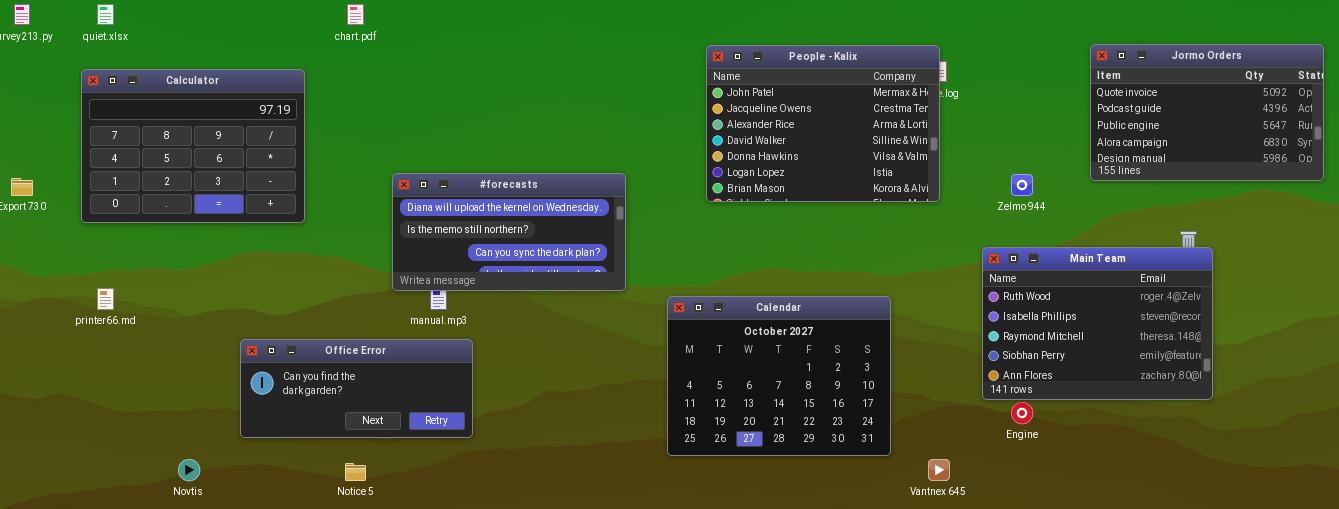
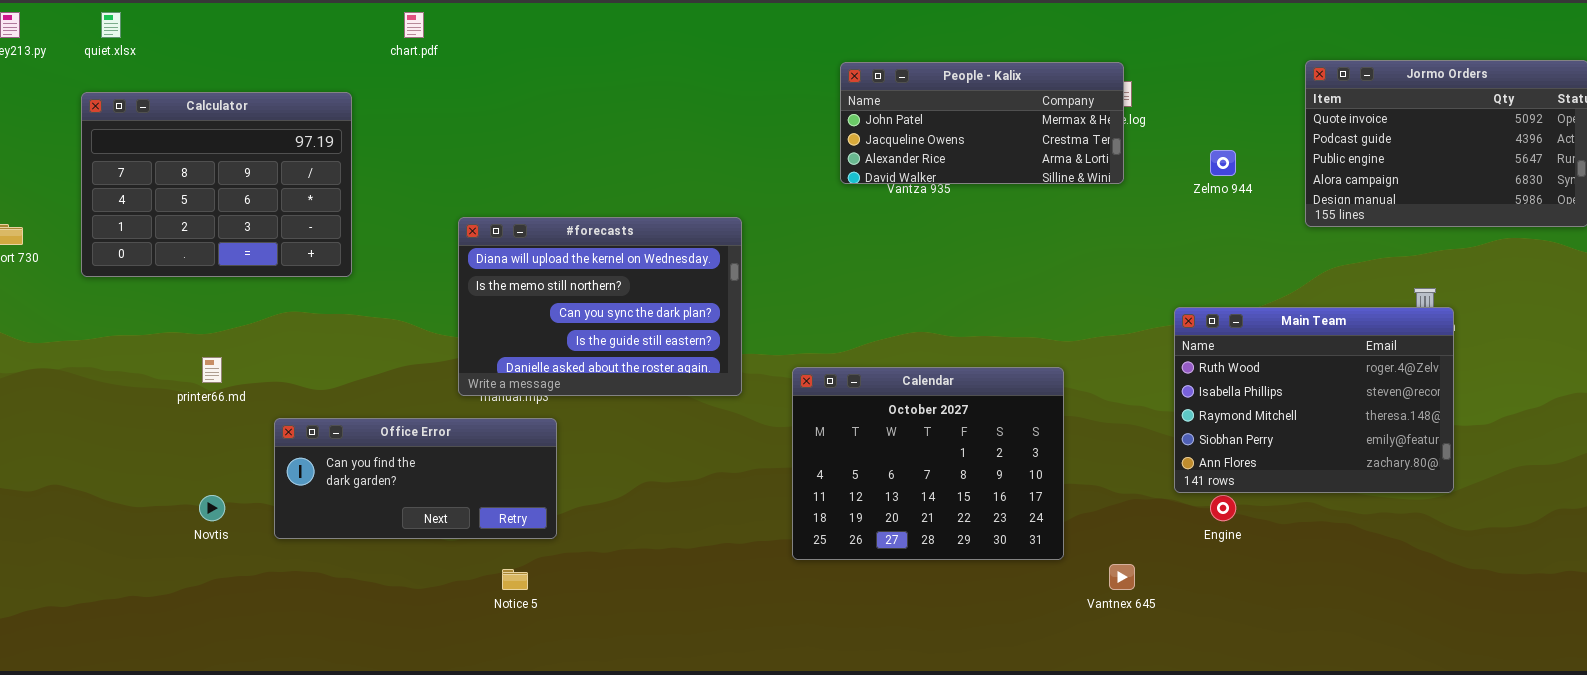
People - Kalix: [706,45,940,202] -> [840,62,1124,184], resized
#forecasts: [392,173,626,291] -> [458,217,742,396], resized
Zelmo 944: [1011,174,1033,196] -> [1210,150,1236,176], moved
printer66.md: [97,288,114,310] -> [202,357,222,383], moved
Novtis: [178,459,200,481] -> [199,495,225,521], moved
Notice 5: [345,463,366,481] -> [502,569,528,590], moved

